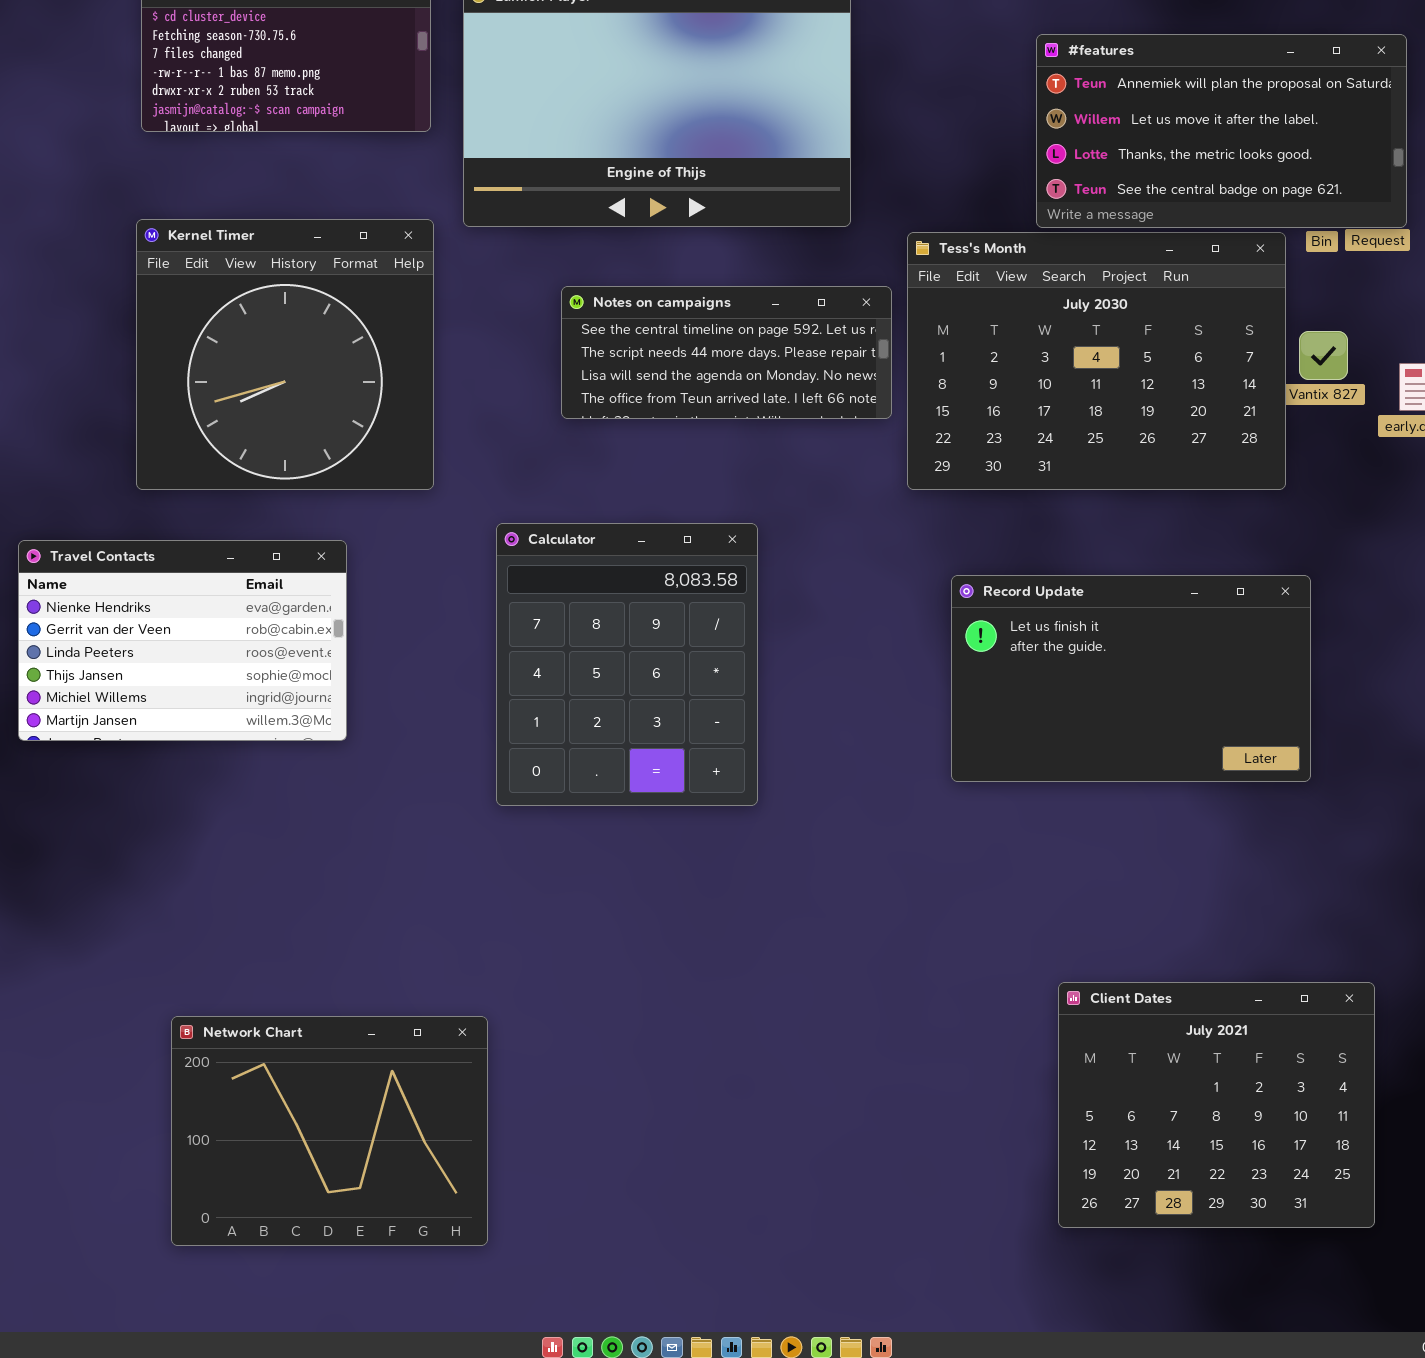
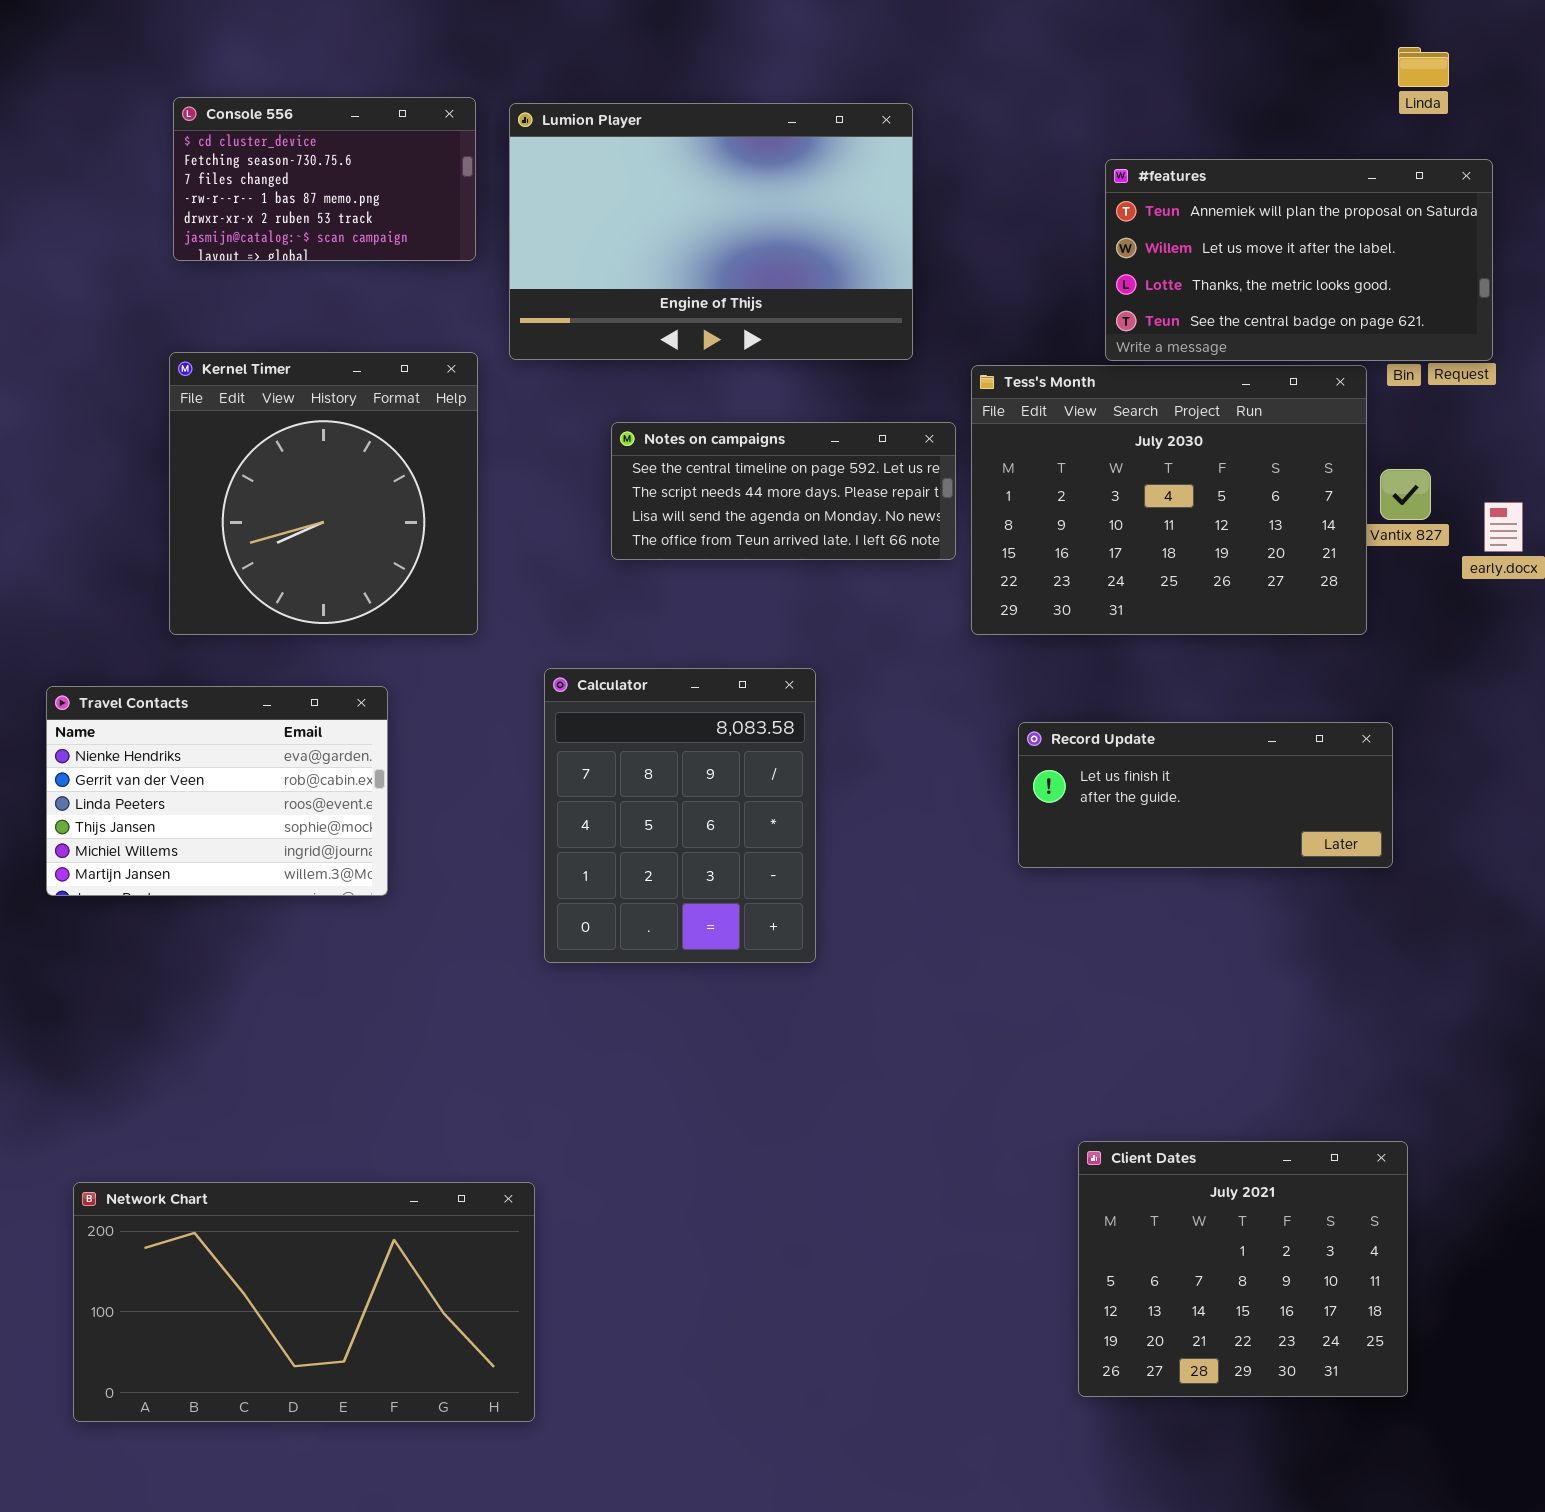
Record Update: [951,575,1311,782] -> [1018,722,1393,868], resized
Client Dates: [1058,982,1375,1228] -> [1078,1141,1408,1397], moved
Network Chart: [171,1016,488,1246] -> [73,1182,535,1422], resized

